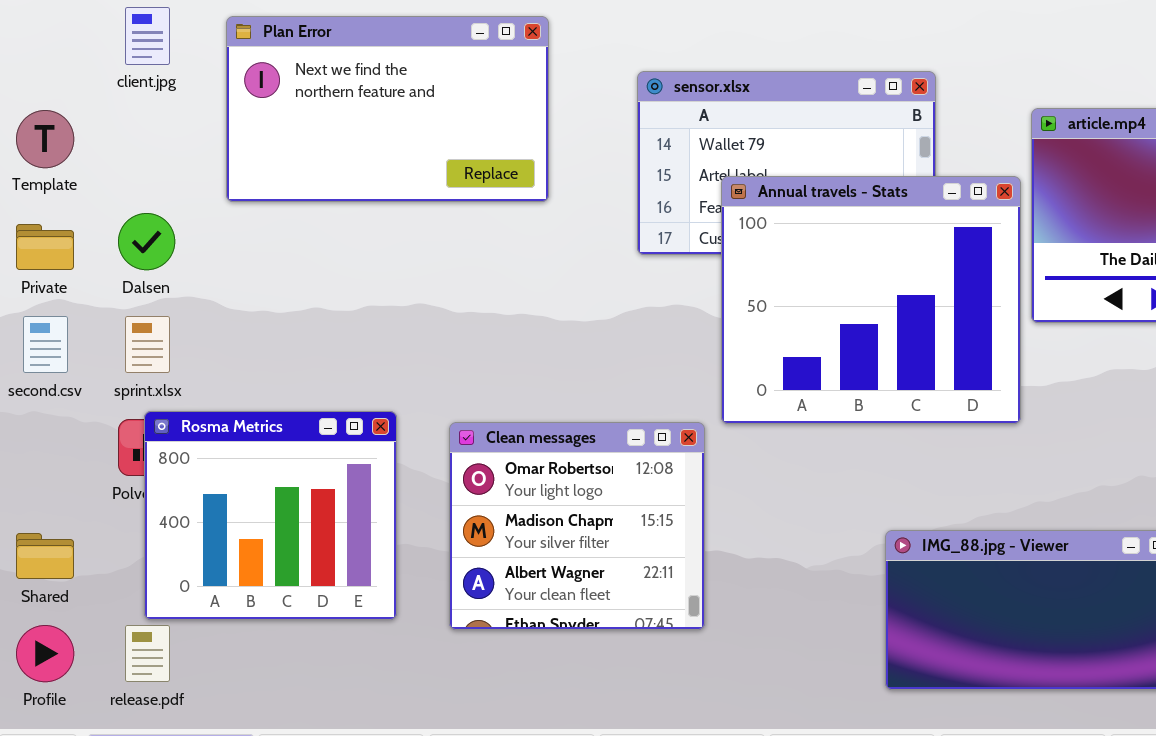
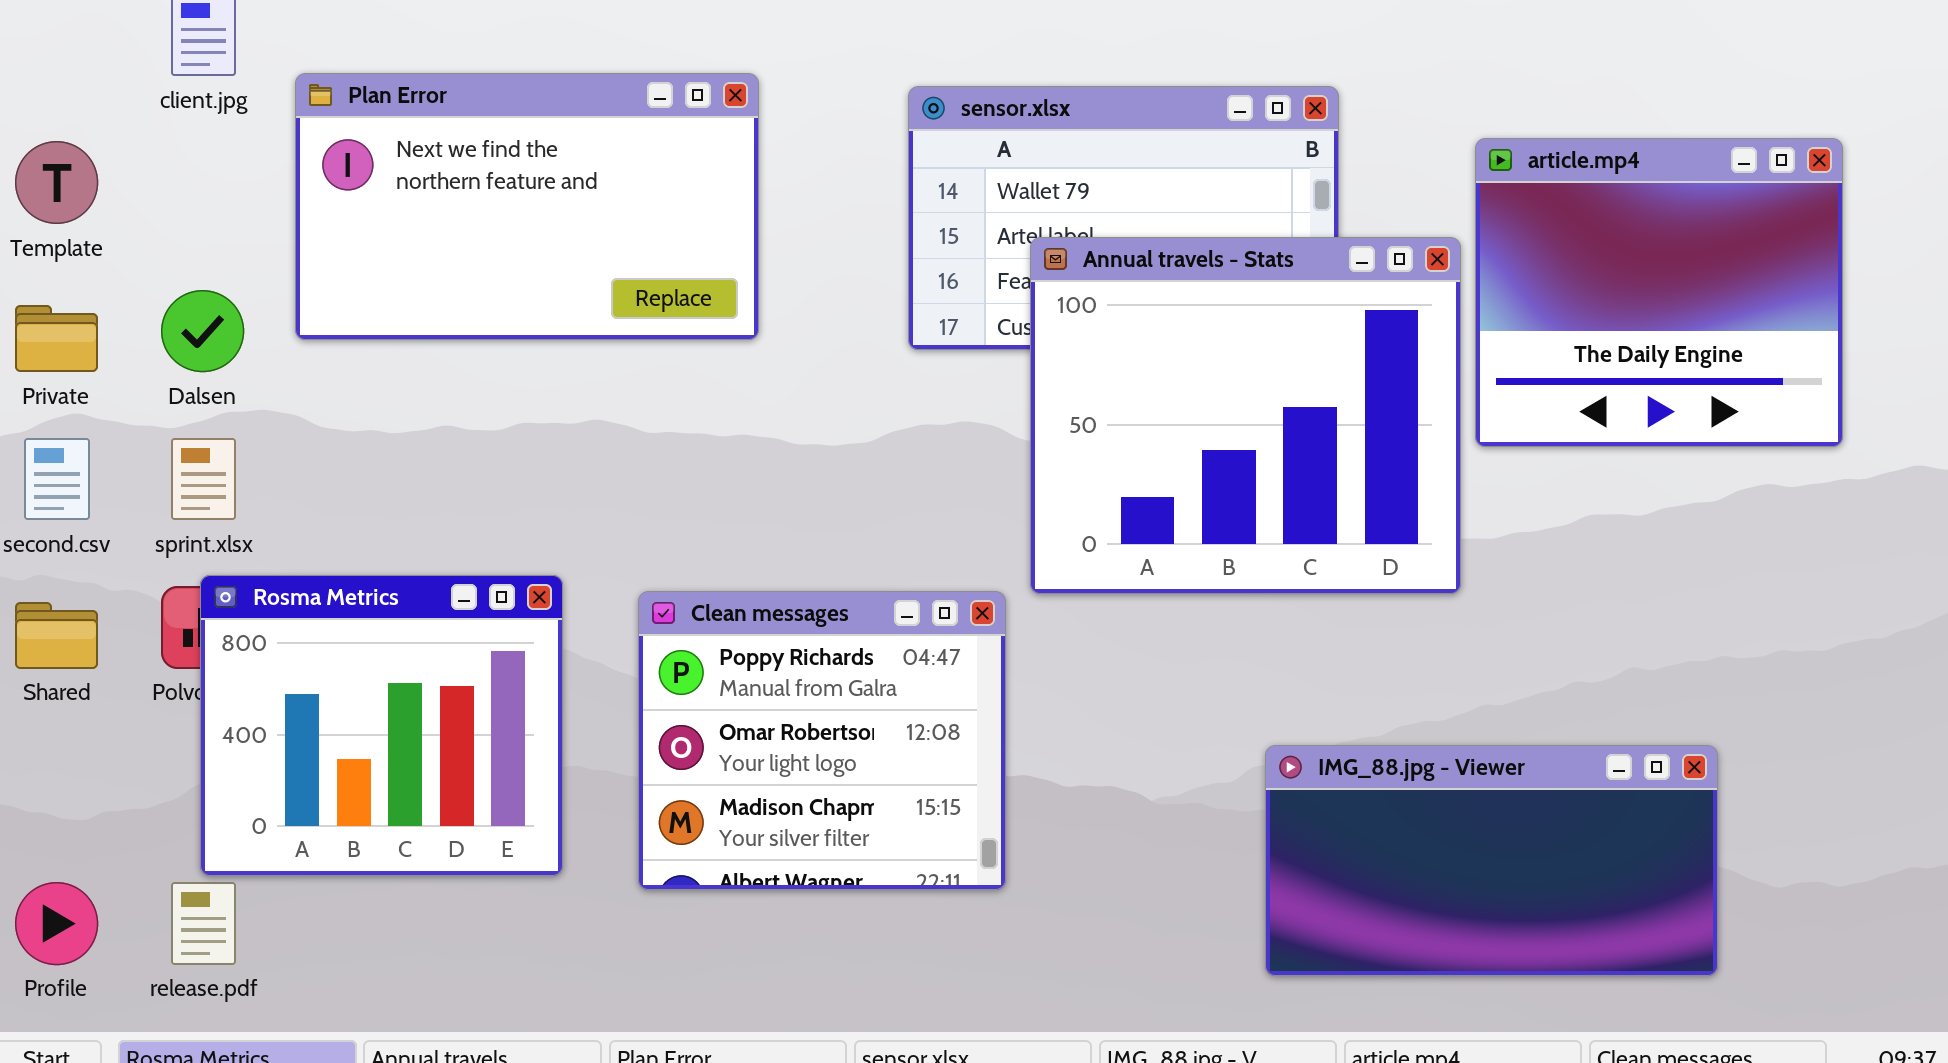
Plan Error: [226,16,549,202] -> [295,73,759,340], moved
Clean messages: [449,422,705,630] -> [638,591,1006,890], scrolled up 1 row
Shared: [16,533,74,579] -> [15,602,98,669], moved

